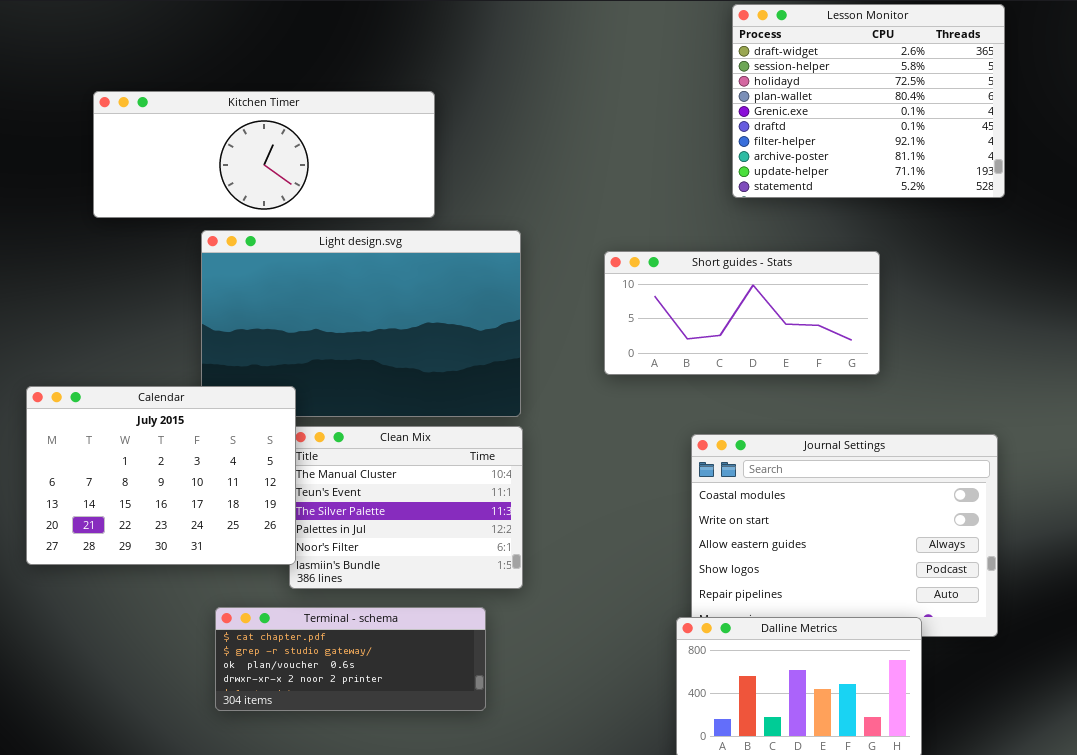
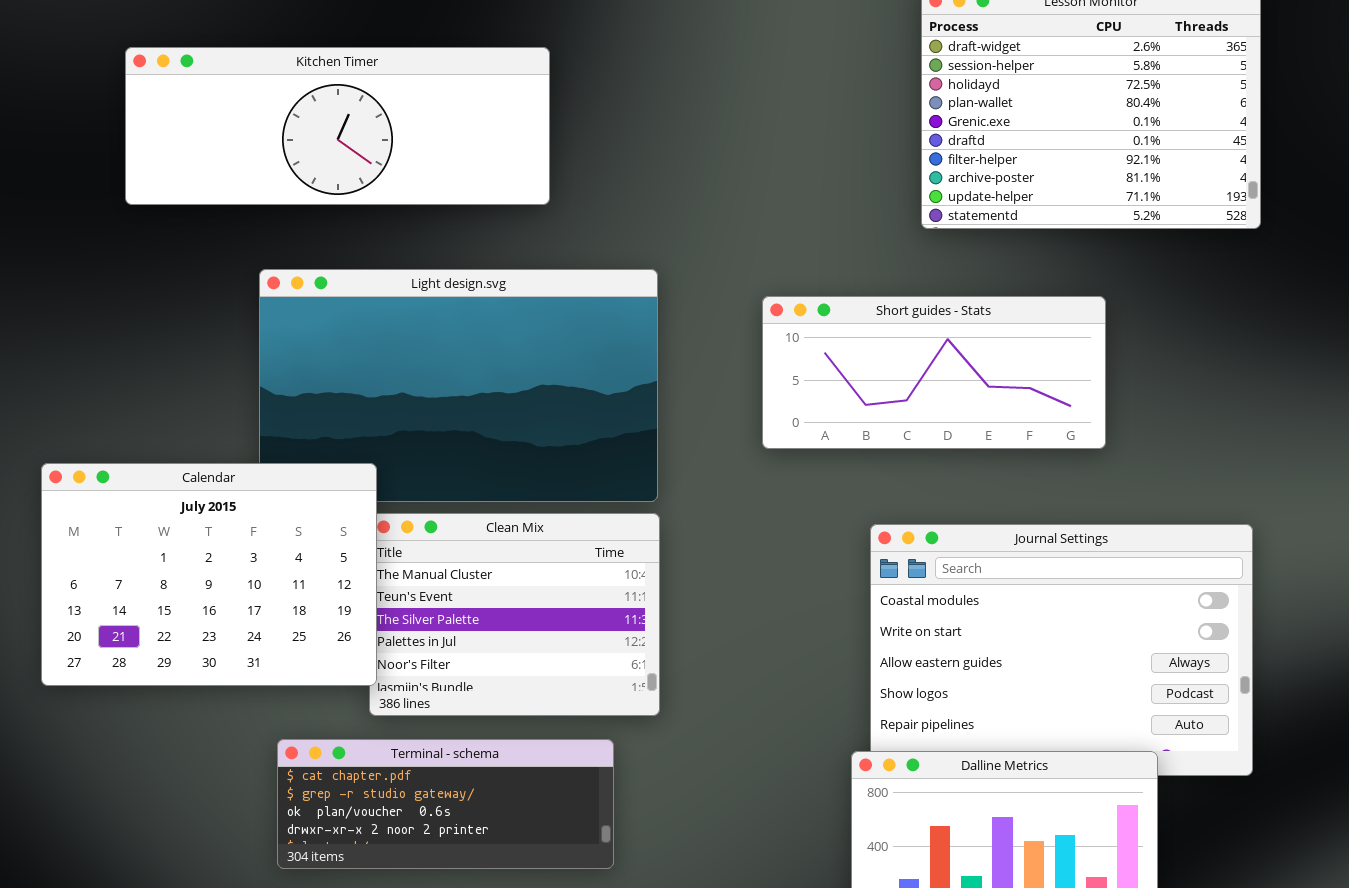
Kitchen Timer: [93,91,435,218] -> [125,47,550,205], moved

